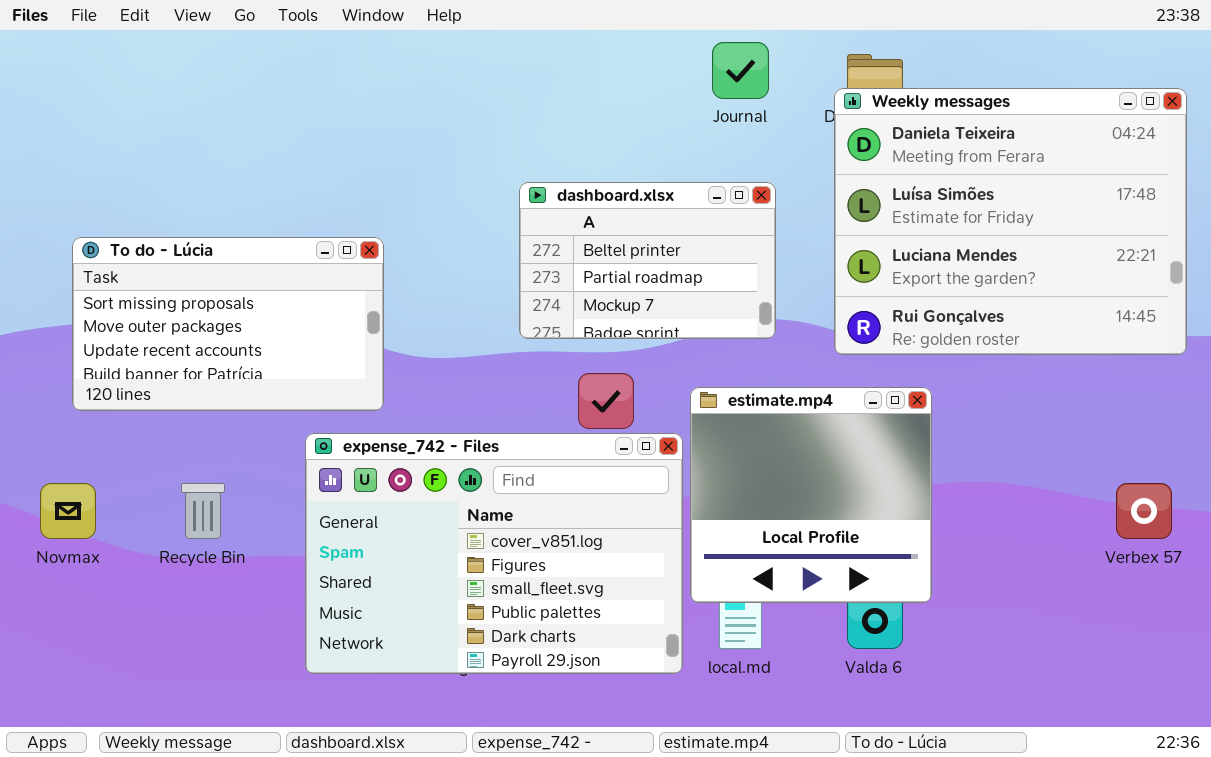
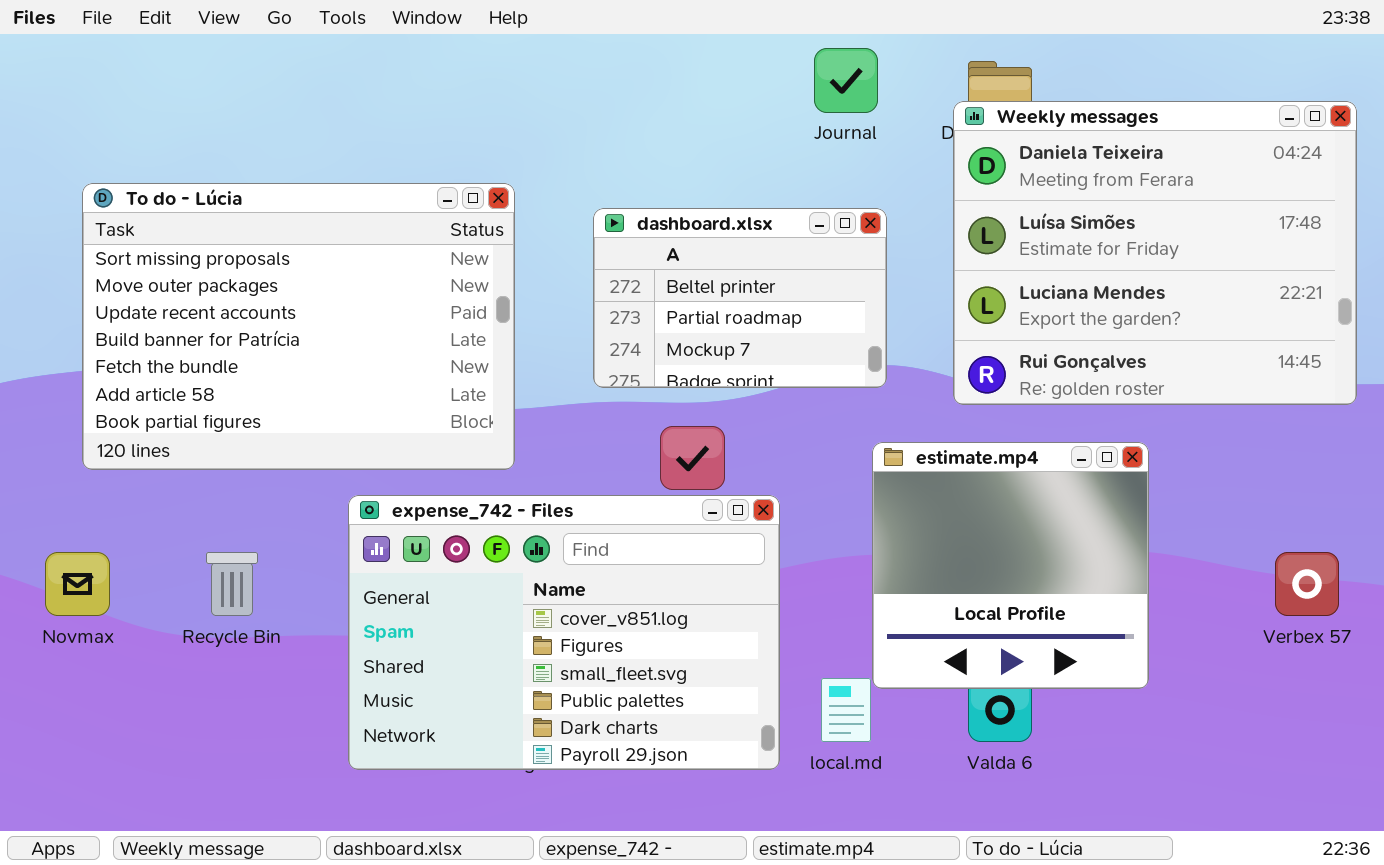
To do - Lúcia: [72,237,384,411] -> [82,183,515,470], resized
estimate.mp4: [690,387,932,603] -> [872,442,1149,689], moved

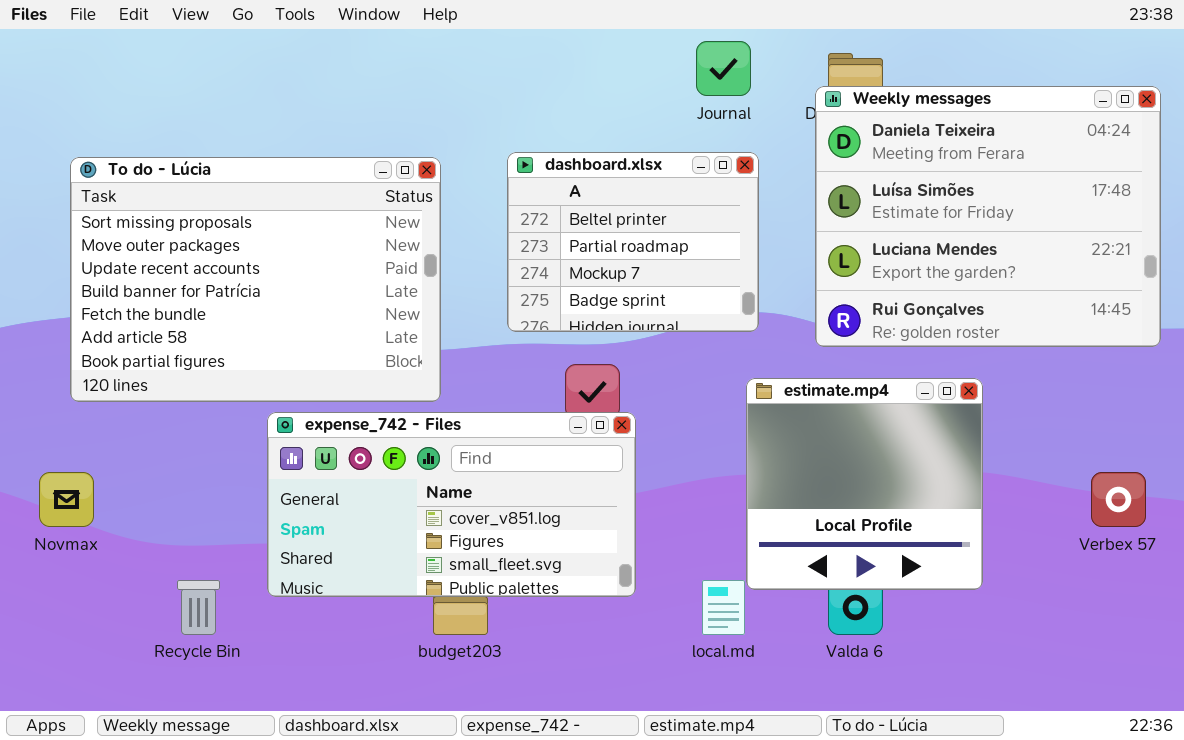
dashboard.xlsx: [593,208,887,388] -> [507,152,759,332], resized
expense_742 - Files: [348,495,780,770] -> [267,412,636,597], moved, resized
Recycle Bin: [206,552,258,616] -> [177,580,220,635], moved

